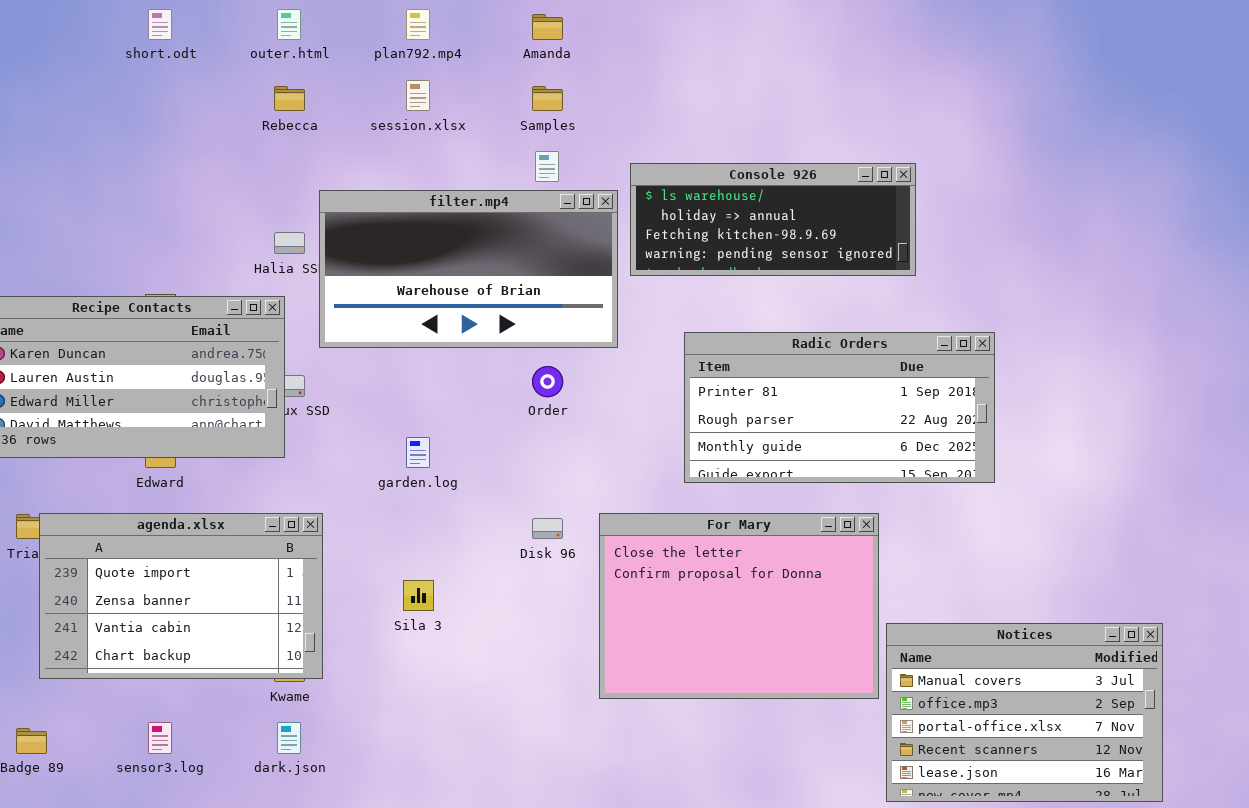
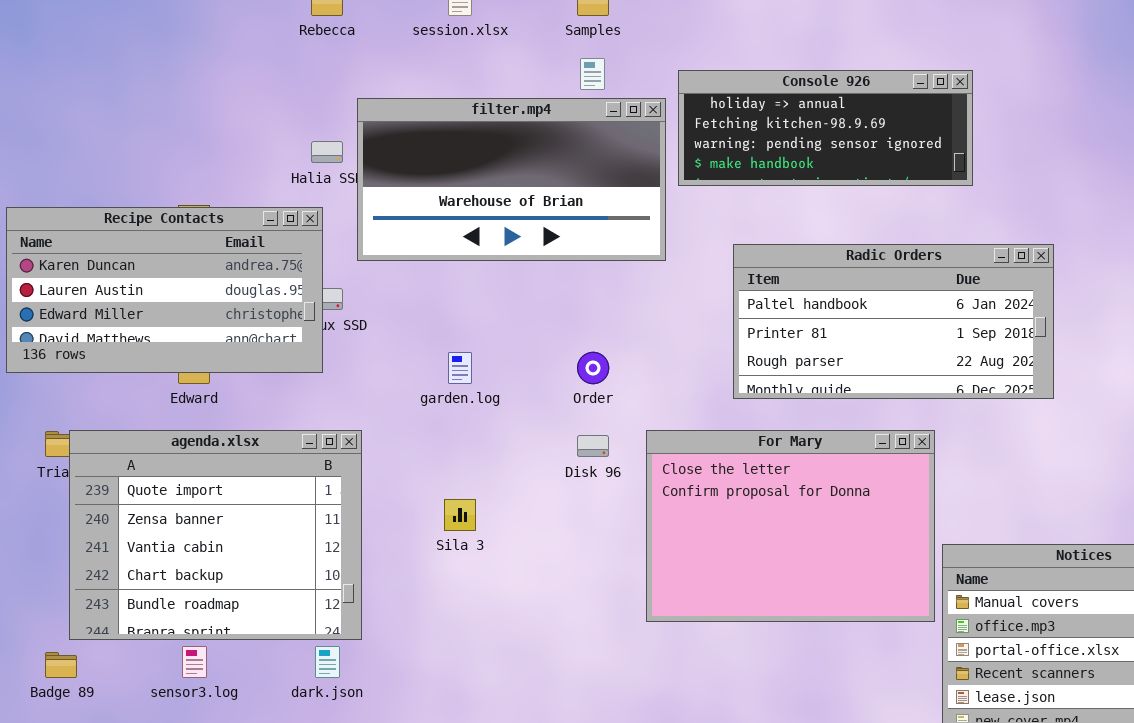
Console 926: [630,163,916,276] -> [678,70,973,186], scrolled down 1 row
Radic Orders: [684,332,995,483] -> [733,244,1054,399], scrolled up 1 row
Order: [532,366,563,397] -> [577,352,609,384], moved
agenda.xlsx: [39,513,323,679] -> [69,430,362,640], resized

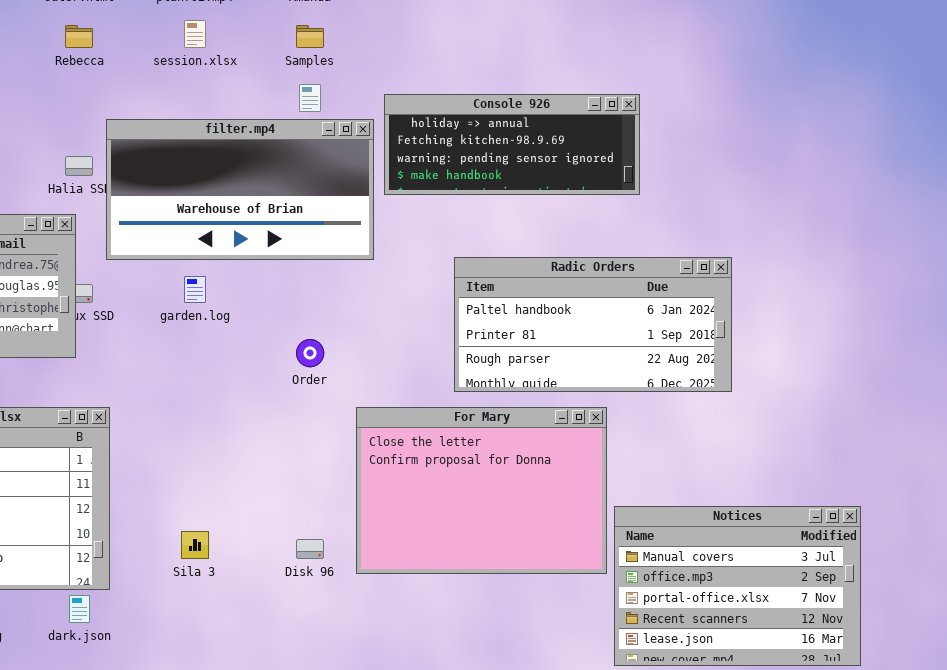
Radic Orders: [733,244,1054,399] -> [454,257,732,392], moved
garden.log: [448,352,472,384] -> [184,276,206,303], moved
Disk 96: [577,435,609,457] -> [296,539,324,559], moved
Sila 3: [444,499,476,531] -> [181,531,209,559], moved

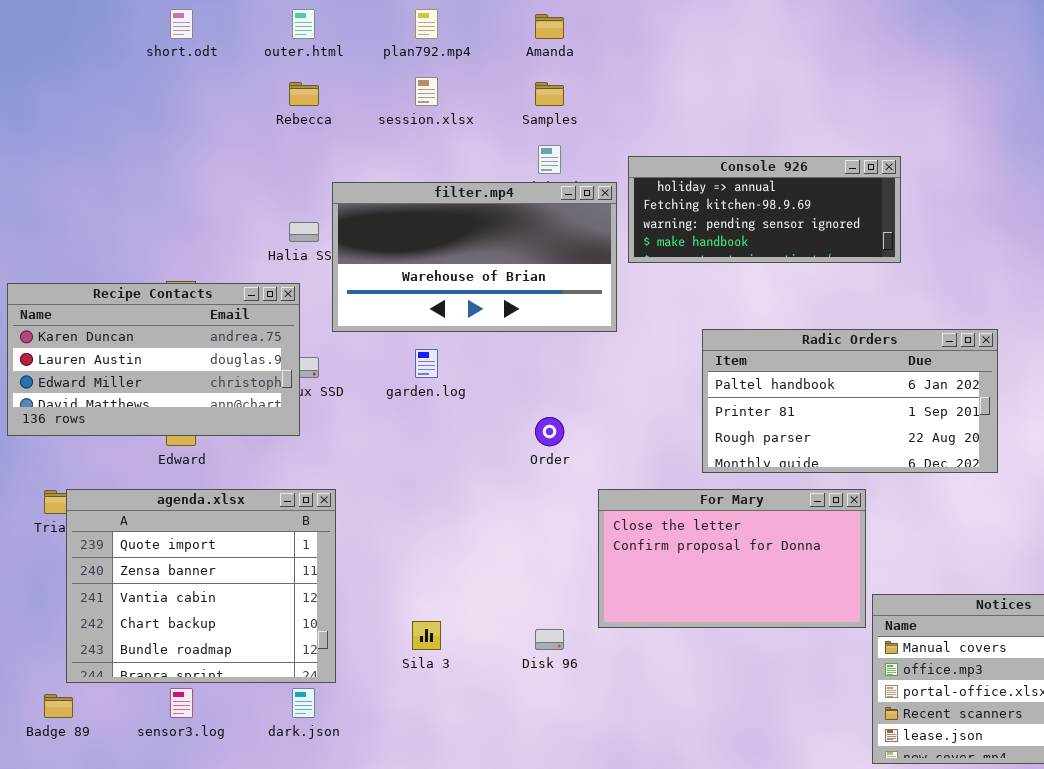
For Mary: [356,407,607,574] -> [598,489,866,628], resized

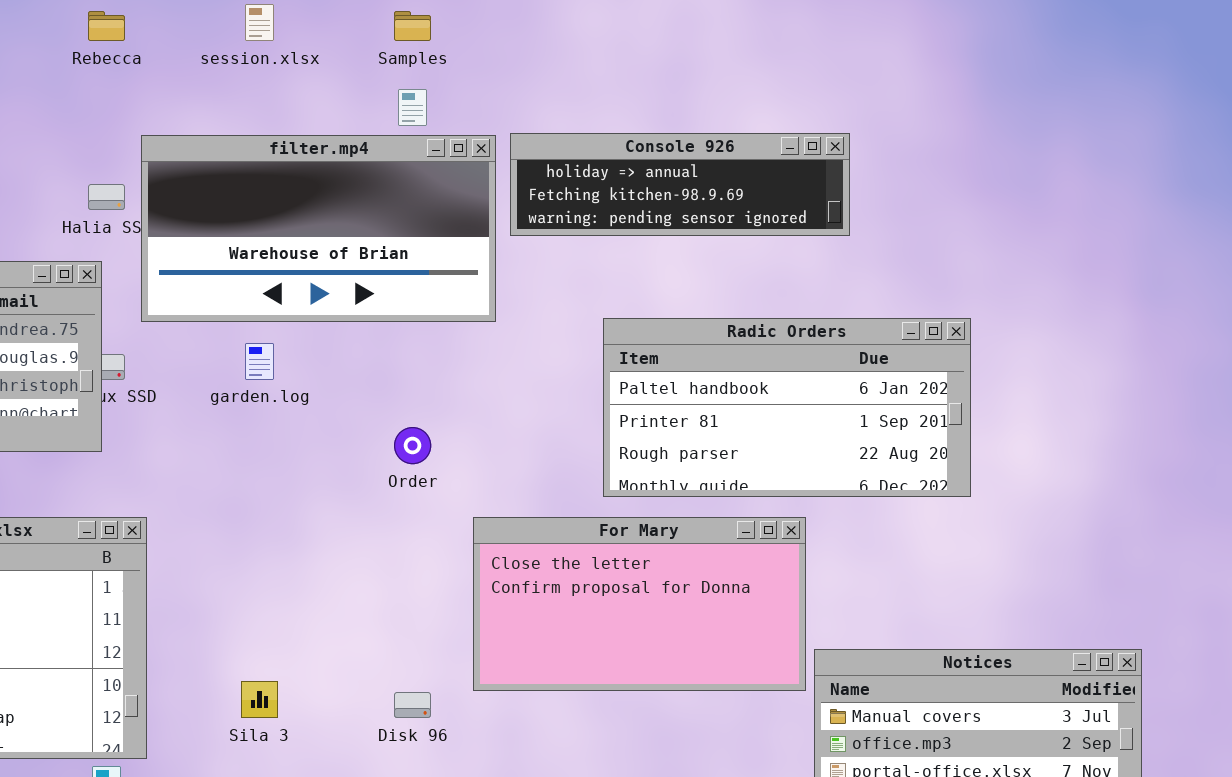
Console 926: [628,156,901,263] -> [510,133,850,236], resized

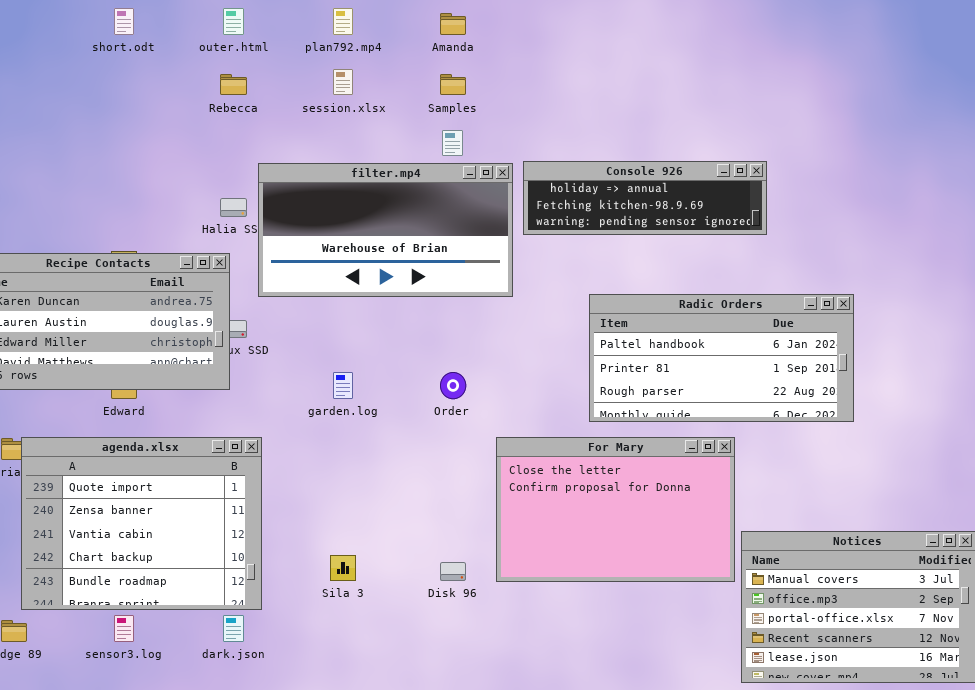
garden.log: [245,343,274,380] -> [333,372,353,399], moved
For Mary: [473,517,806,691] -> [496,437,735,582], resized

